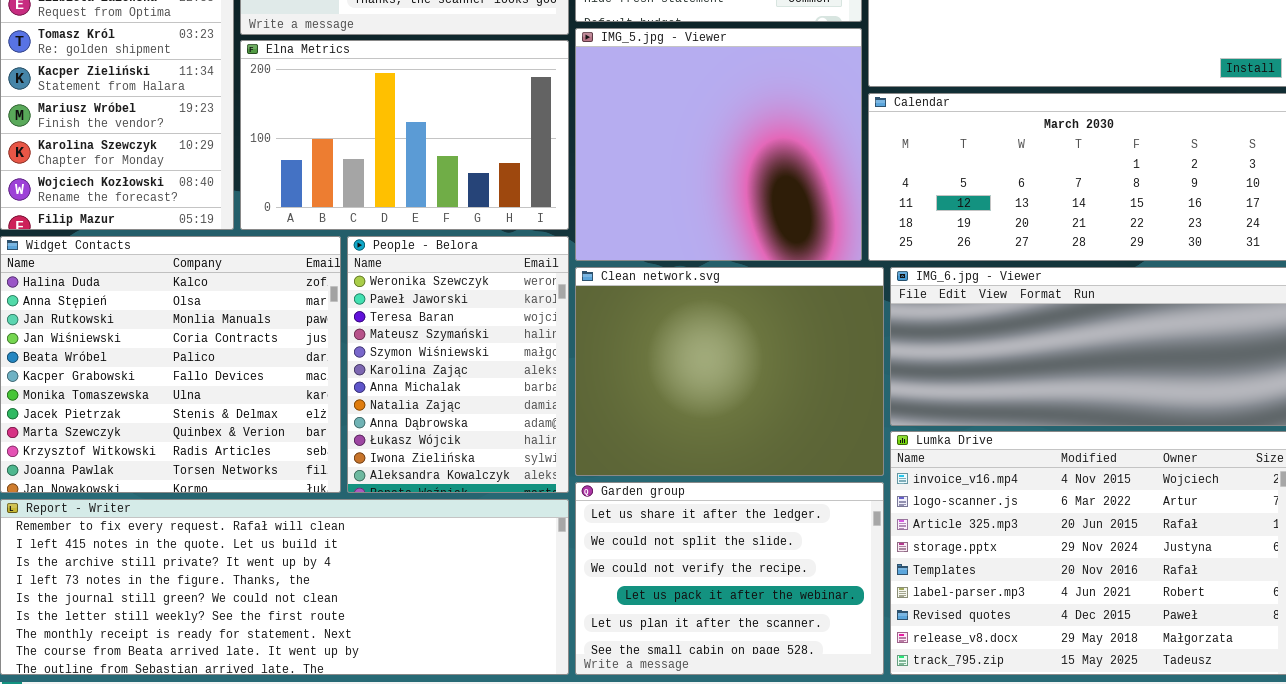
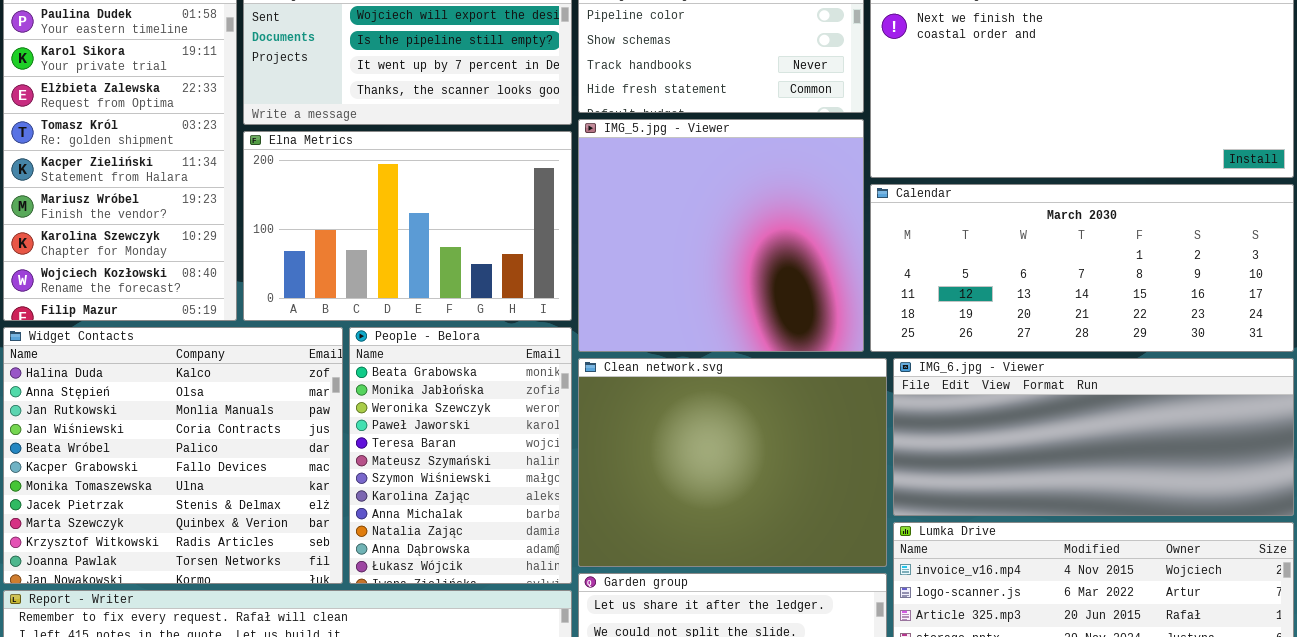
People - Belora: [347,236,569,493] -> [349,327,572,584], scrolled up 2 rows

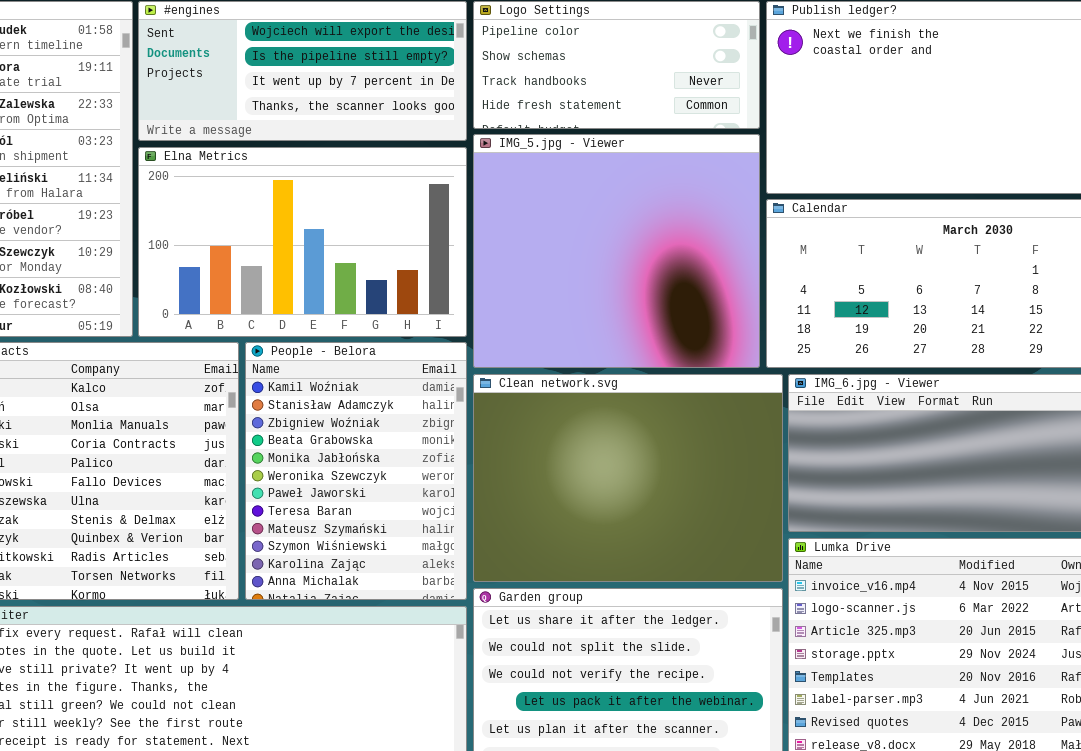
People - Belora: [349,327,572,584] -> [245,342,467,600], scrolled up 3 rows

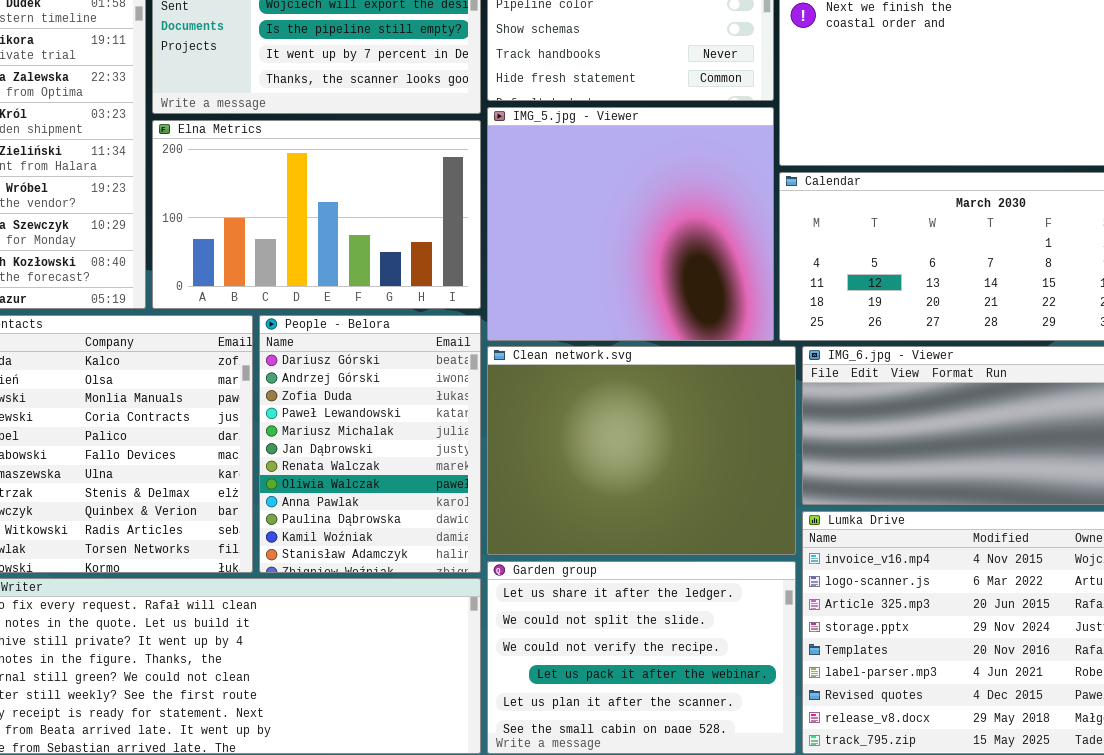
People - Belora: [245,342,467,600] -> [259,315,481,573], scrolled up 10 rows

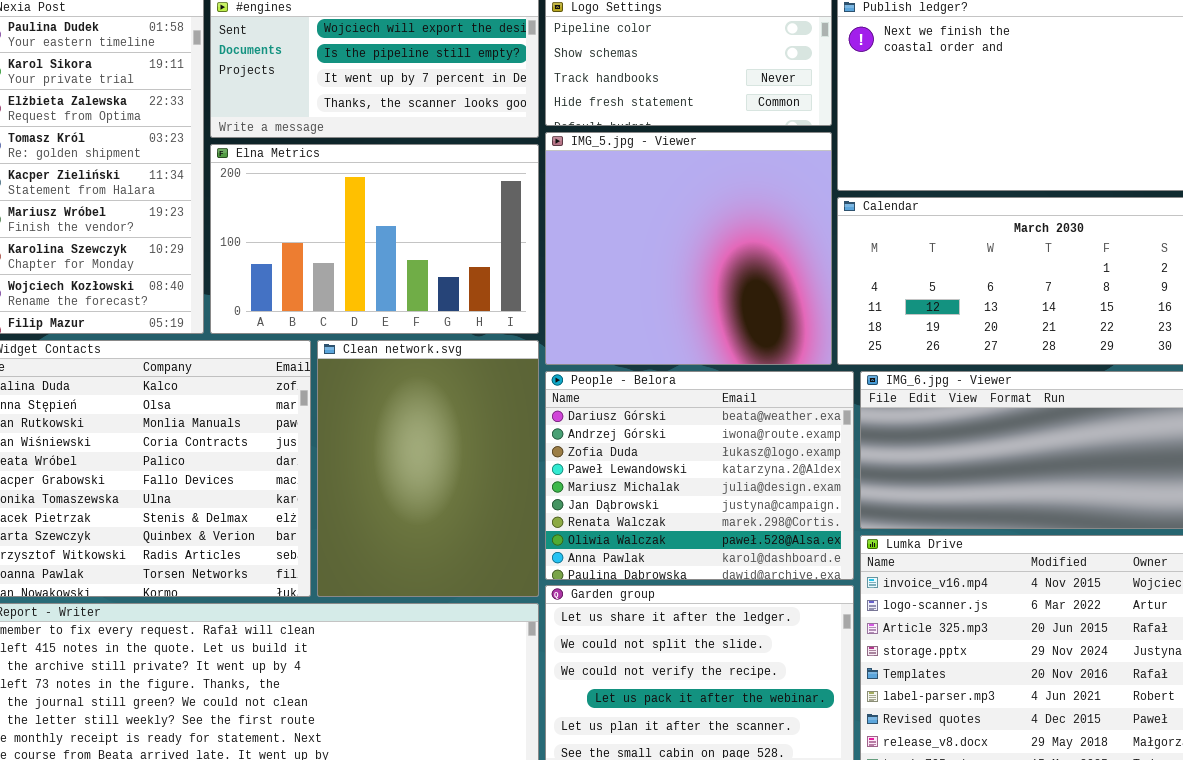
People - Belora: [259,315,481,573] -> [545,371,854,580], moved, resized
Clean network.svg: [487,346,796,555] -> [317,340,539,597], moved, resized

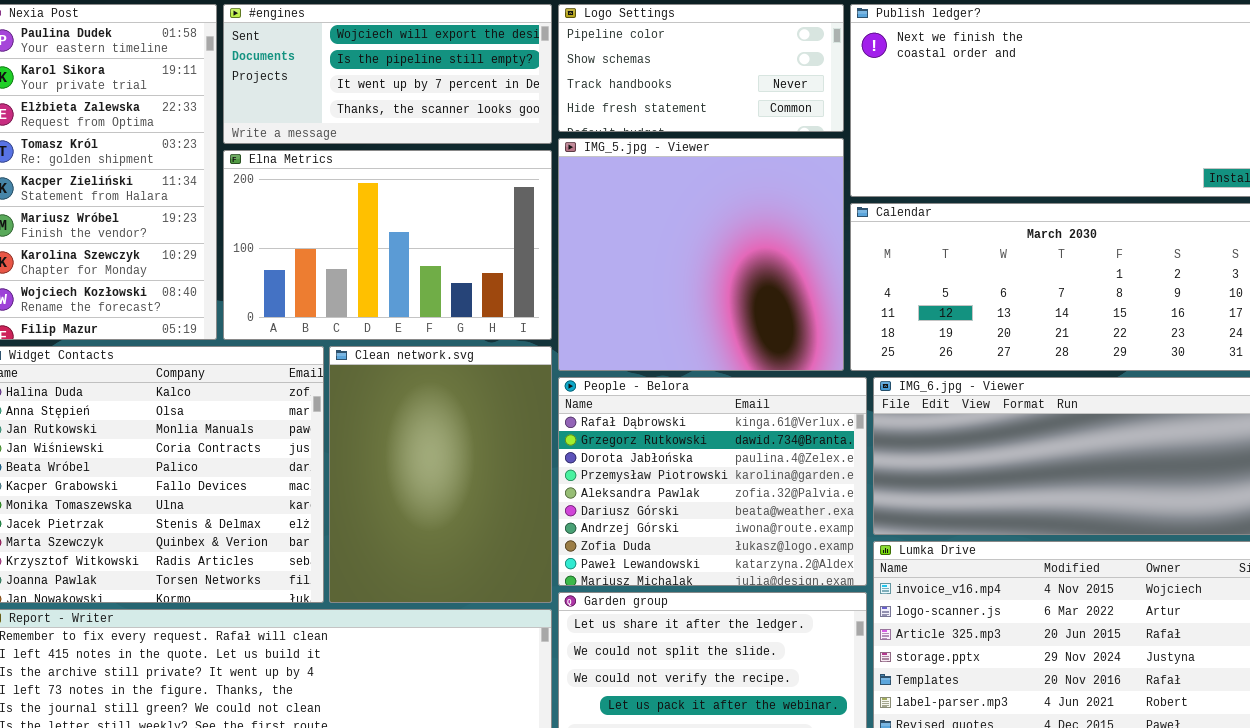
People - Belora: [545,371,854,580] -> [558,377,867,586], scrolled up 5 rows

